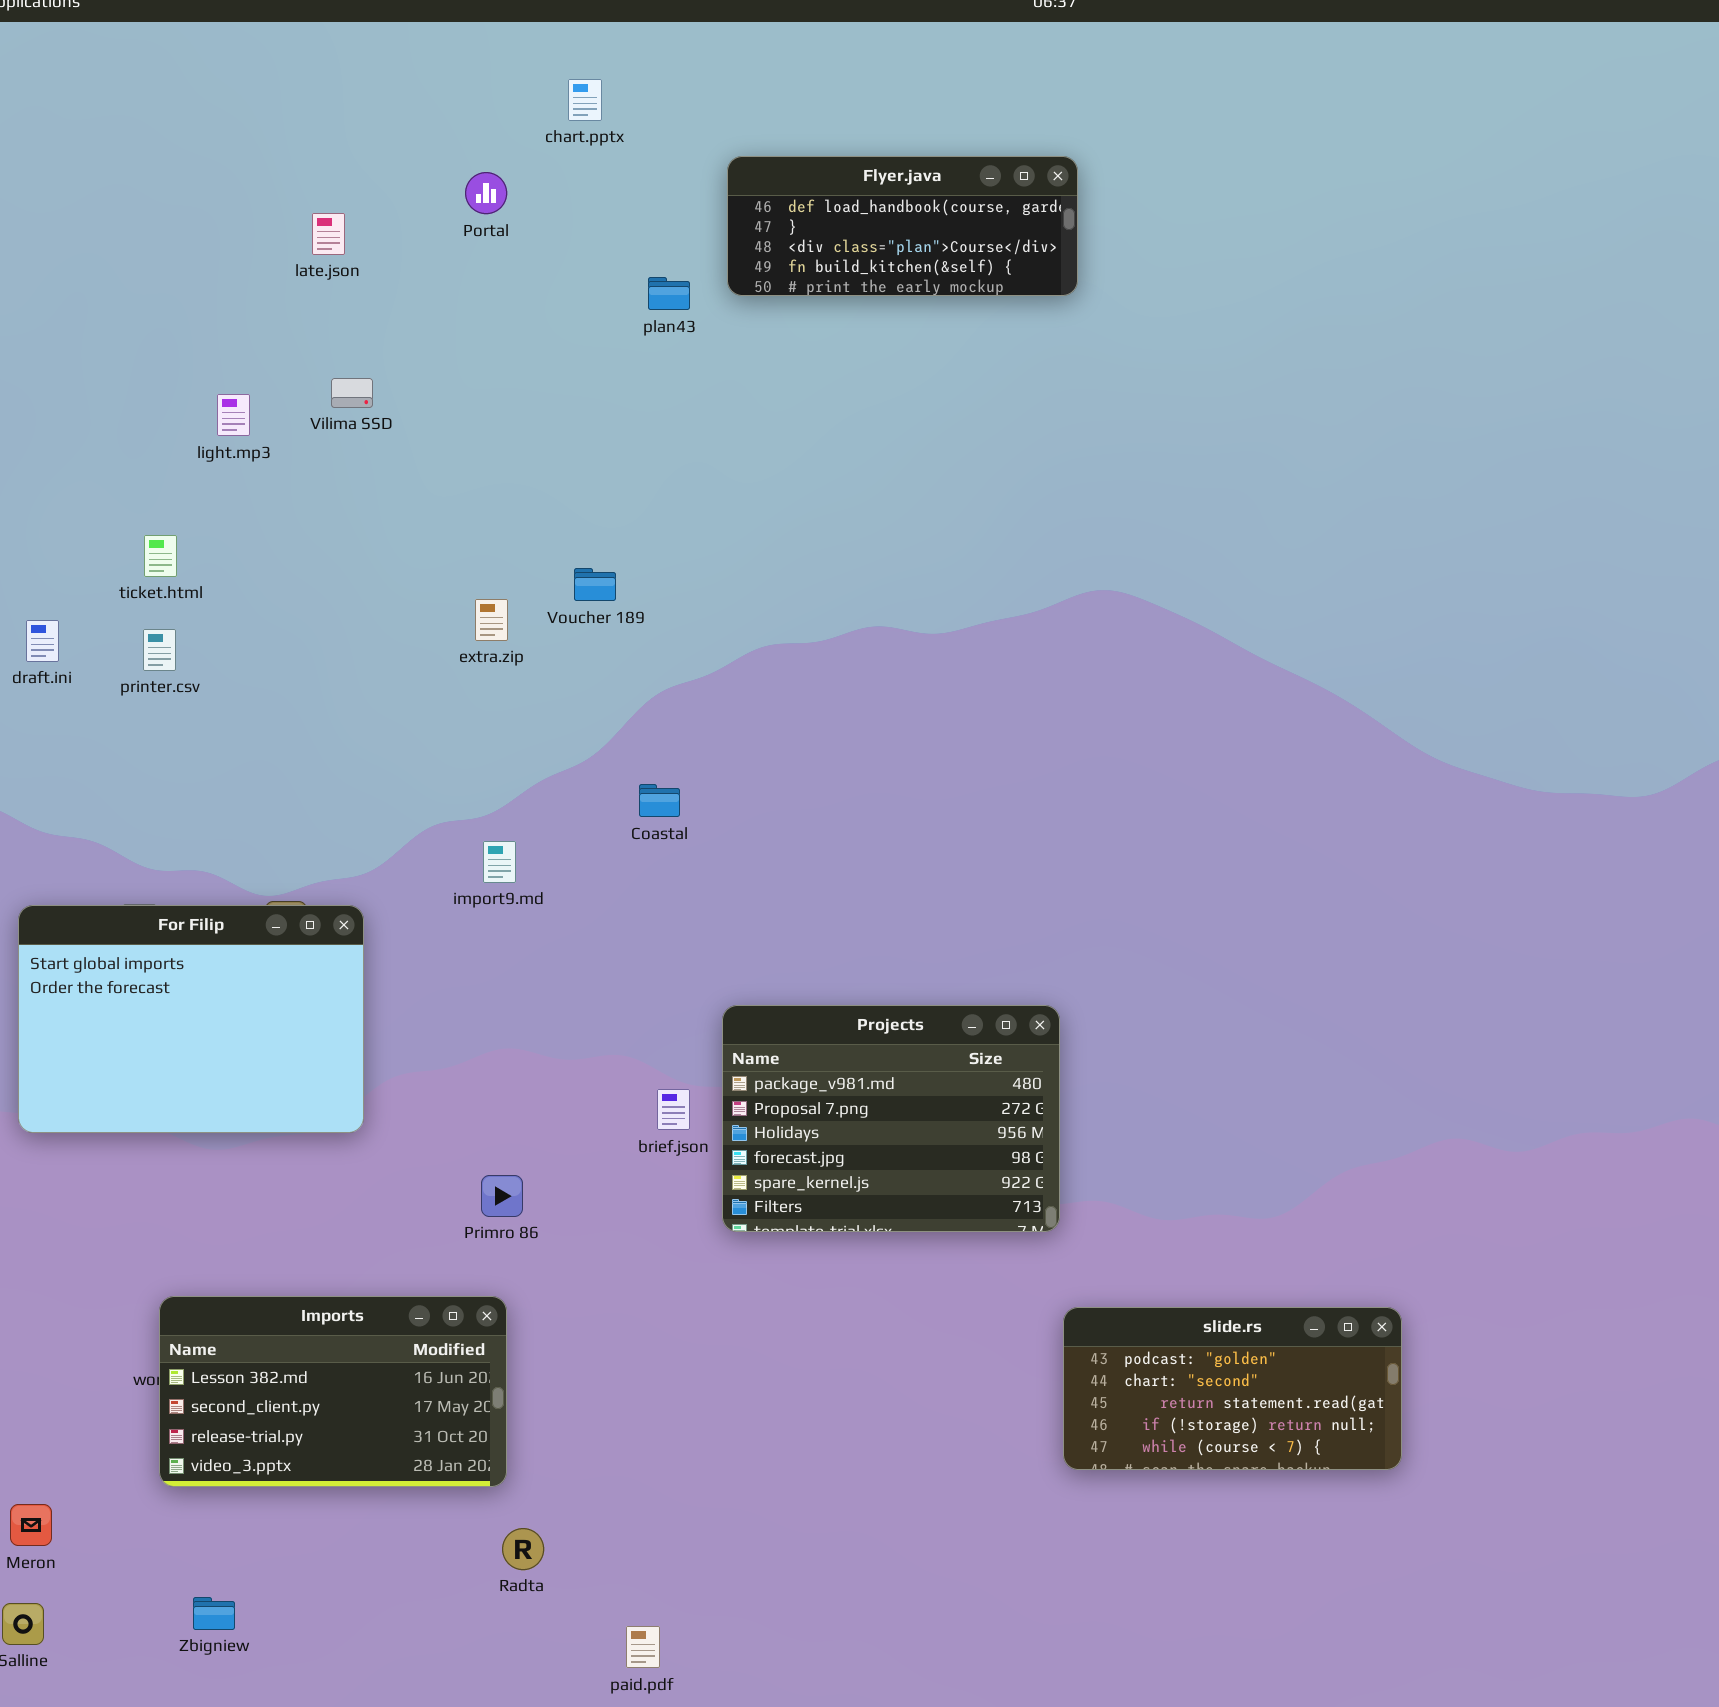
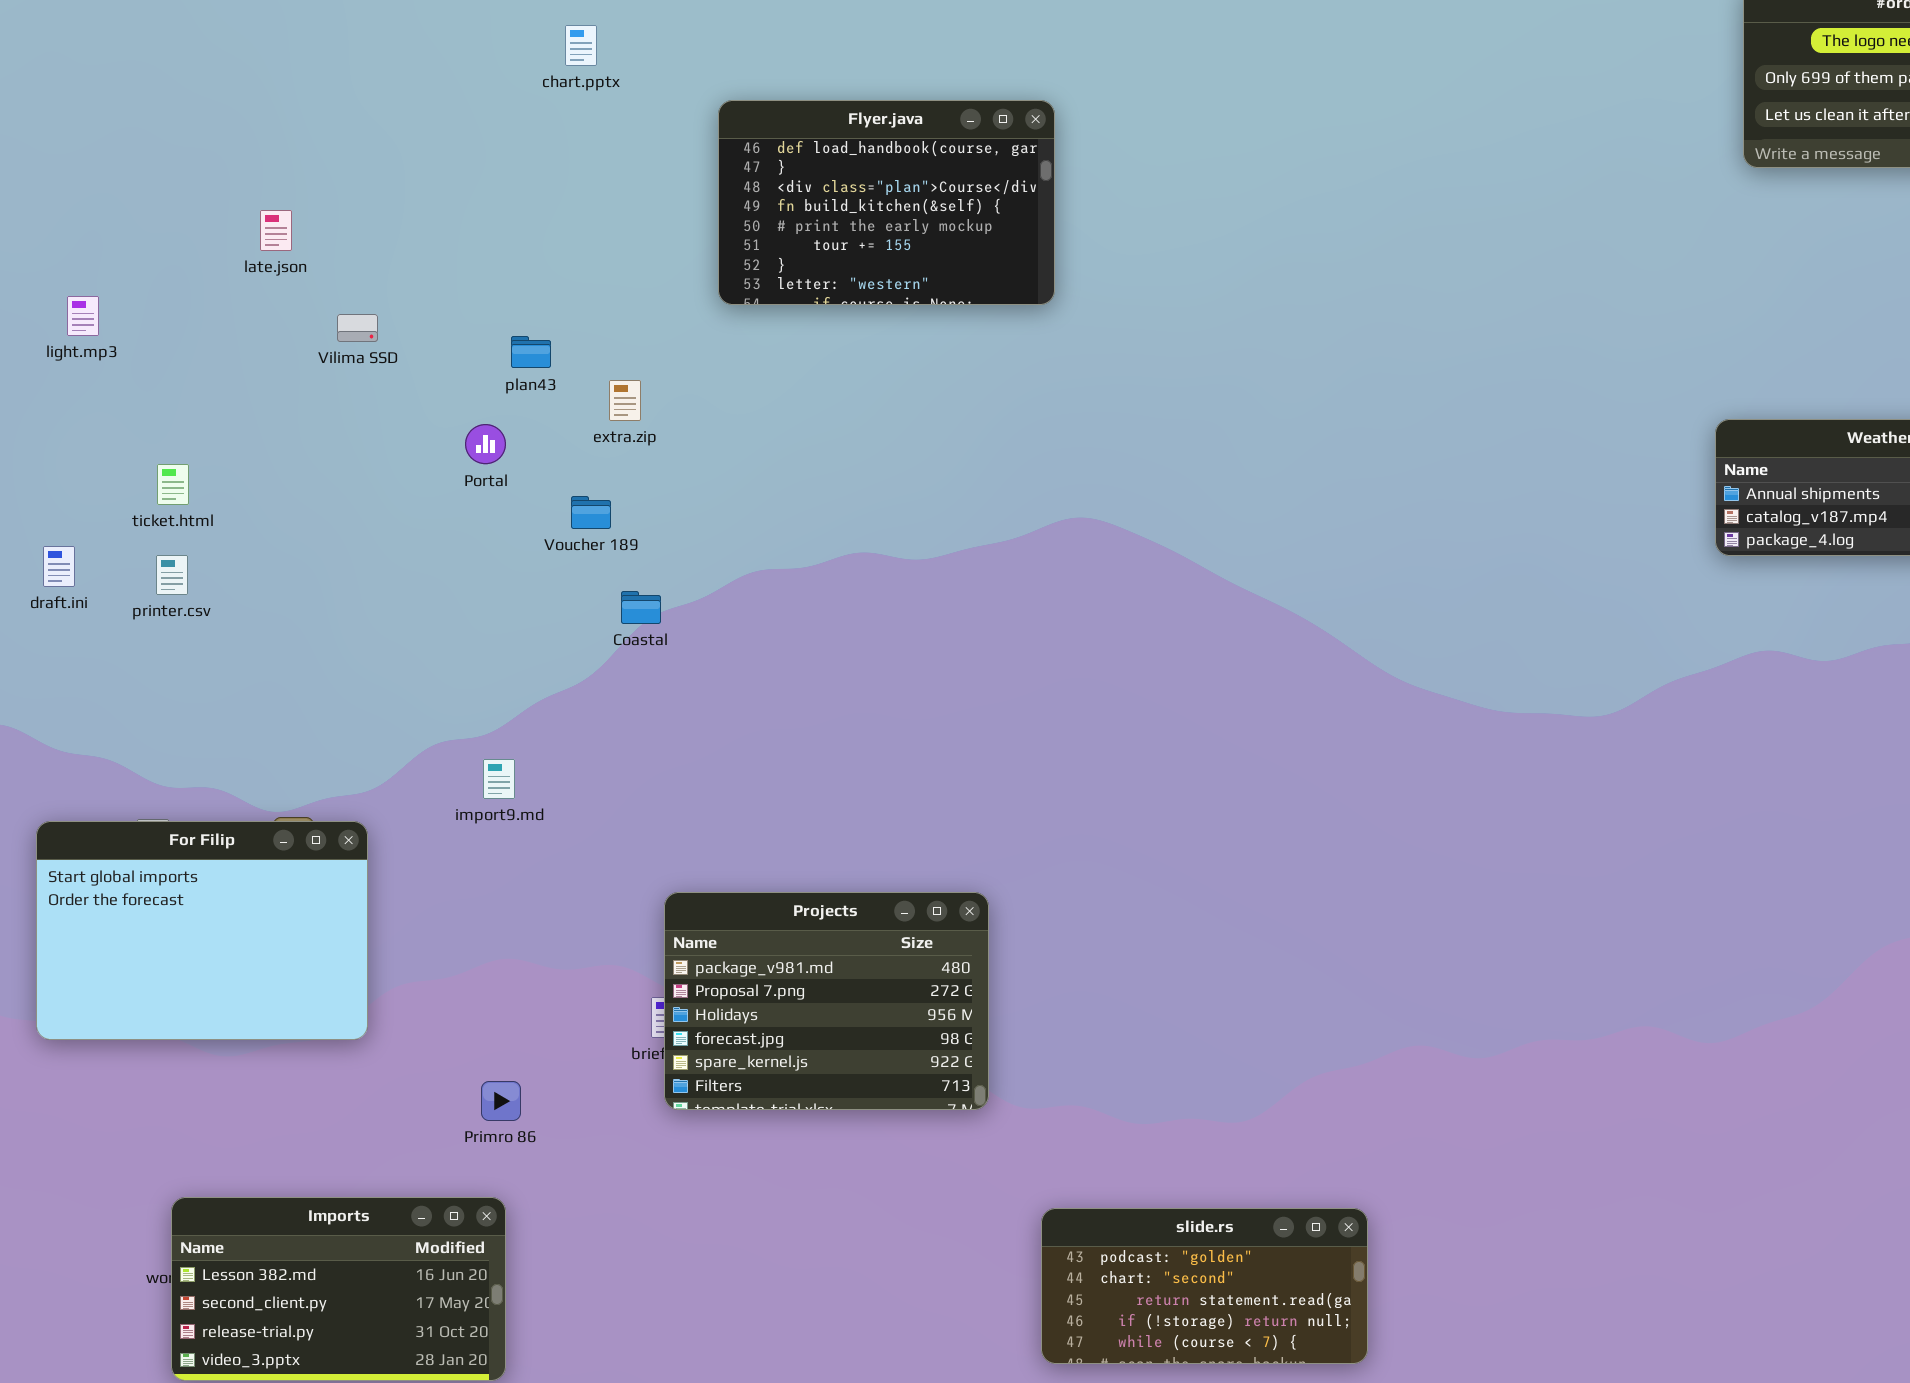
Flyer.java: [727,156,1078,296] -> [718,100,1055,305], resized
Portal: [465,172,507,214] -> [465,424,506,464], moved
late.json: [312,213,345,255] -> [260,210,292,251], moved
plan43: [648,277,690,310] -> [511,336,551,368], moved
light.mp3: [217,394,250,436] -> [67,296,99,336], moved
extra.zip: [475,599,508,641] -> [609,380,641,421], moved
Coastal: [639,784,680,817] -> [621,591,661,624], moved
Projects: [722,1005,1060,1232] -> [664,892,989,1110], moved

